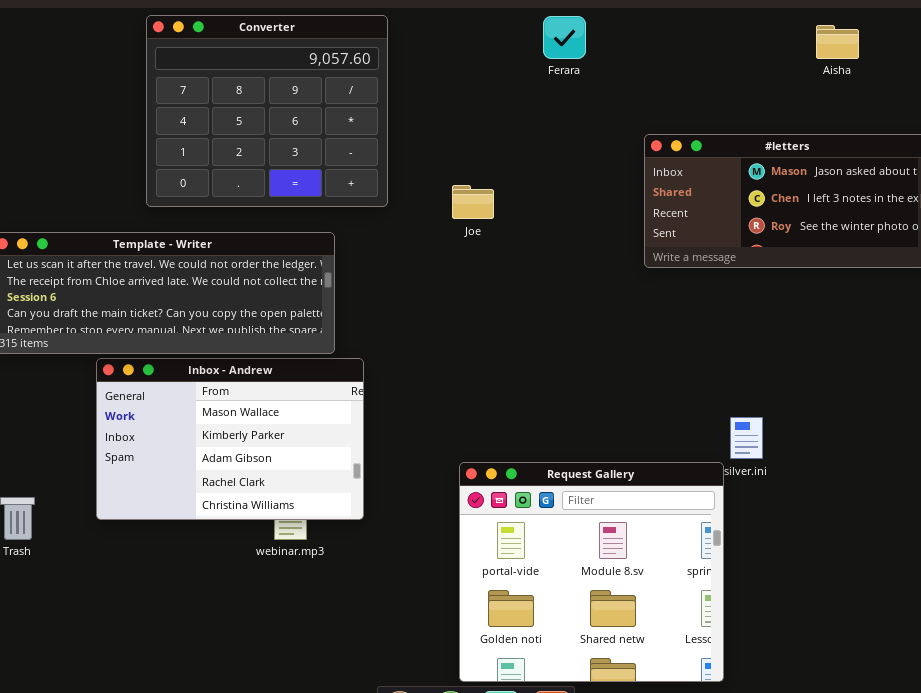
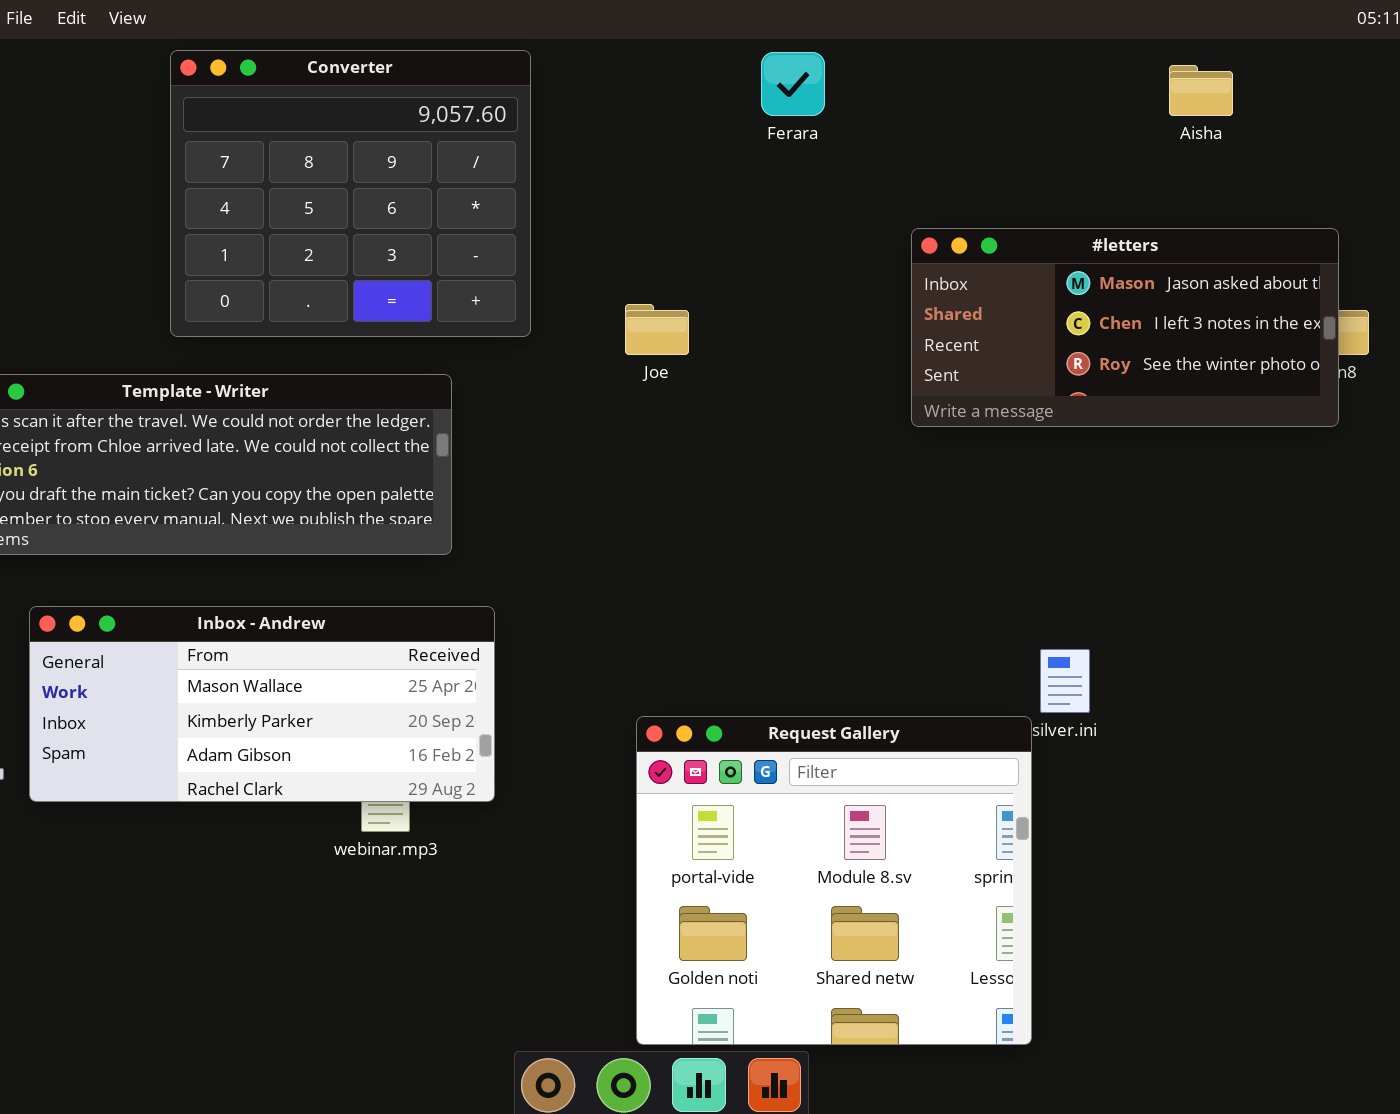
Inbox - Andrew: [96,358,364,520] -> [29,606,495,802], resized

